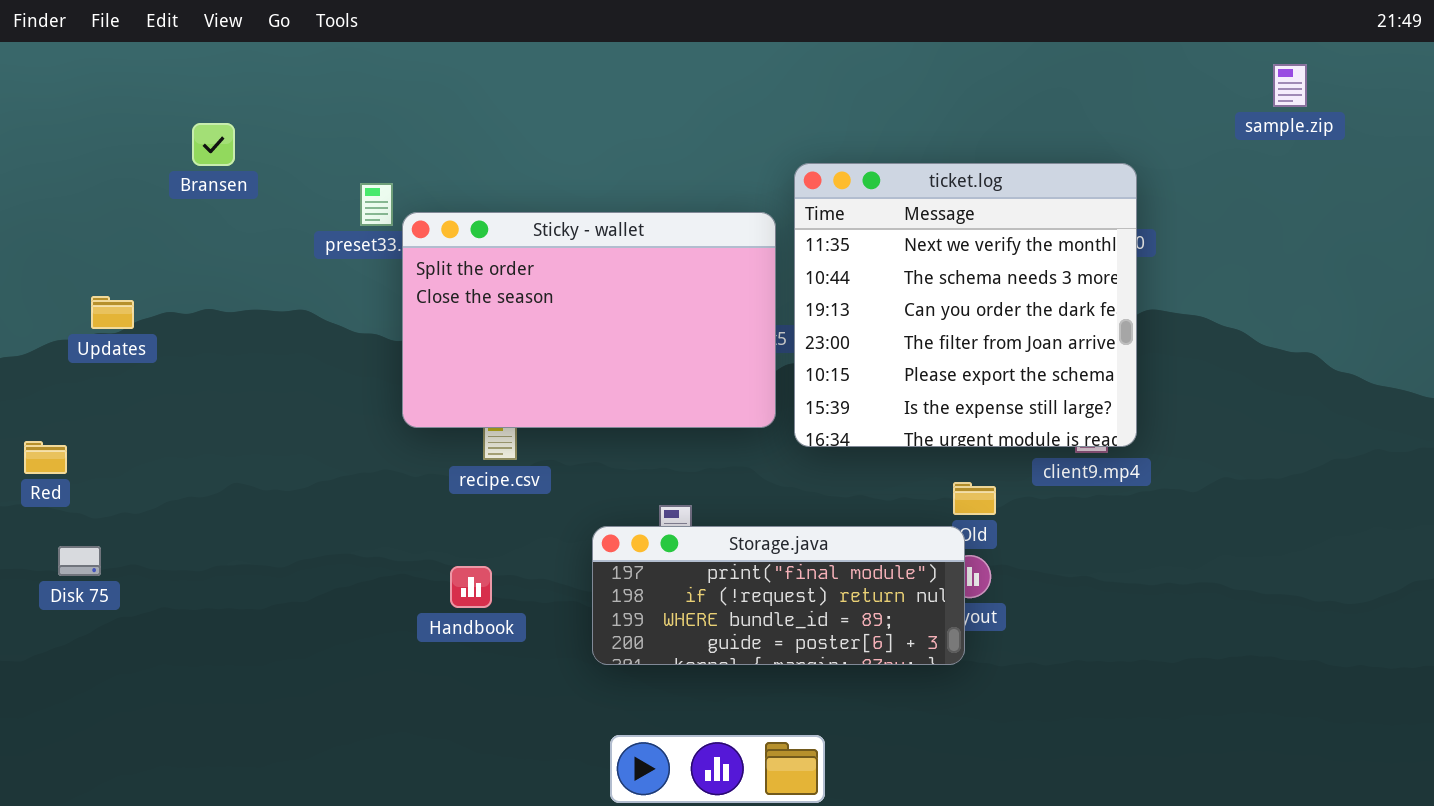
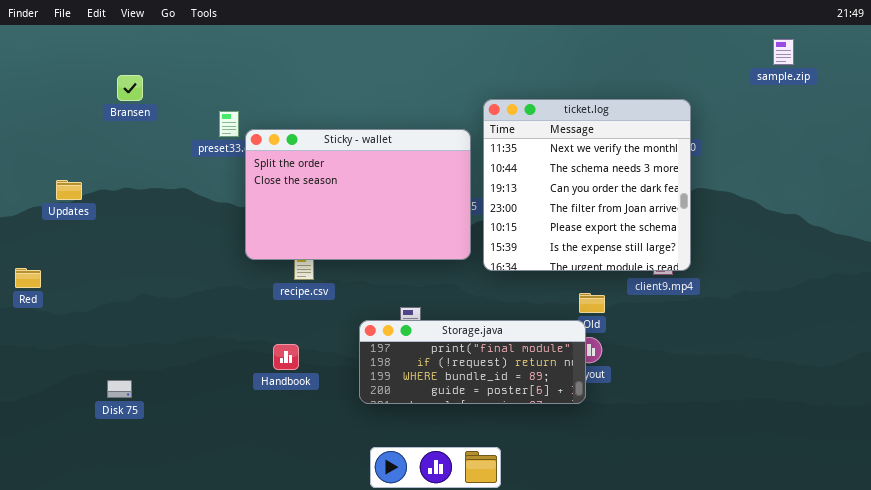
Disk 75: [58,546,101,576] -> [107,380,132,398], moved

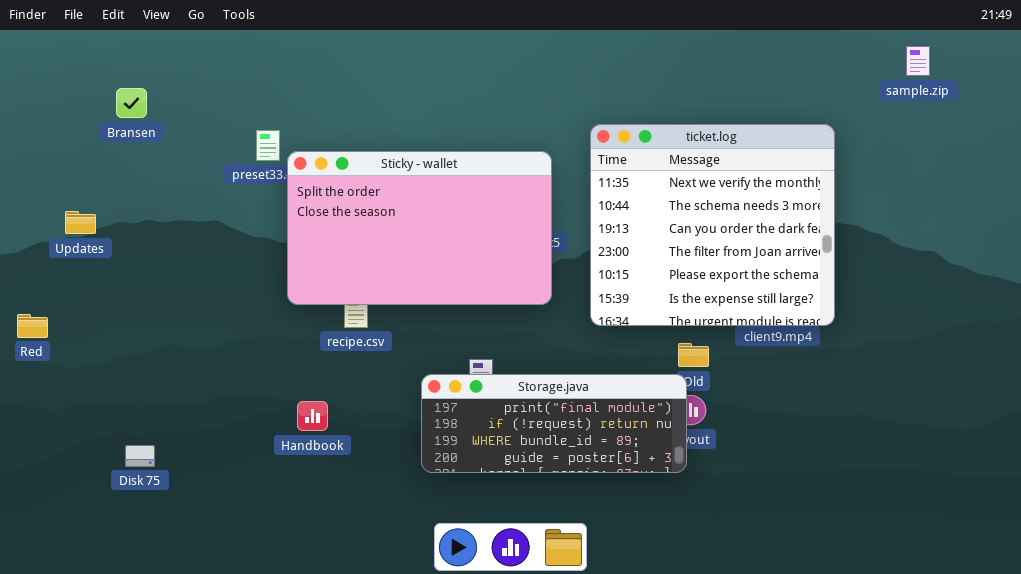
Bransen: [117,75,143,101] -> [116,88,147,118], moved
ticket.log: [483,99,691,271] -> [590,124,835,326], moved
Handbook: [273,344,299,370] -> [297,401,328,431], moved

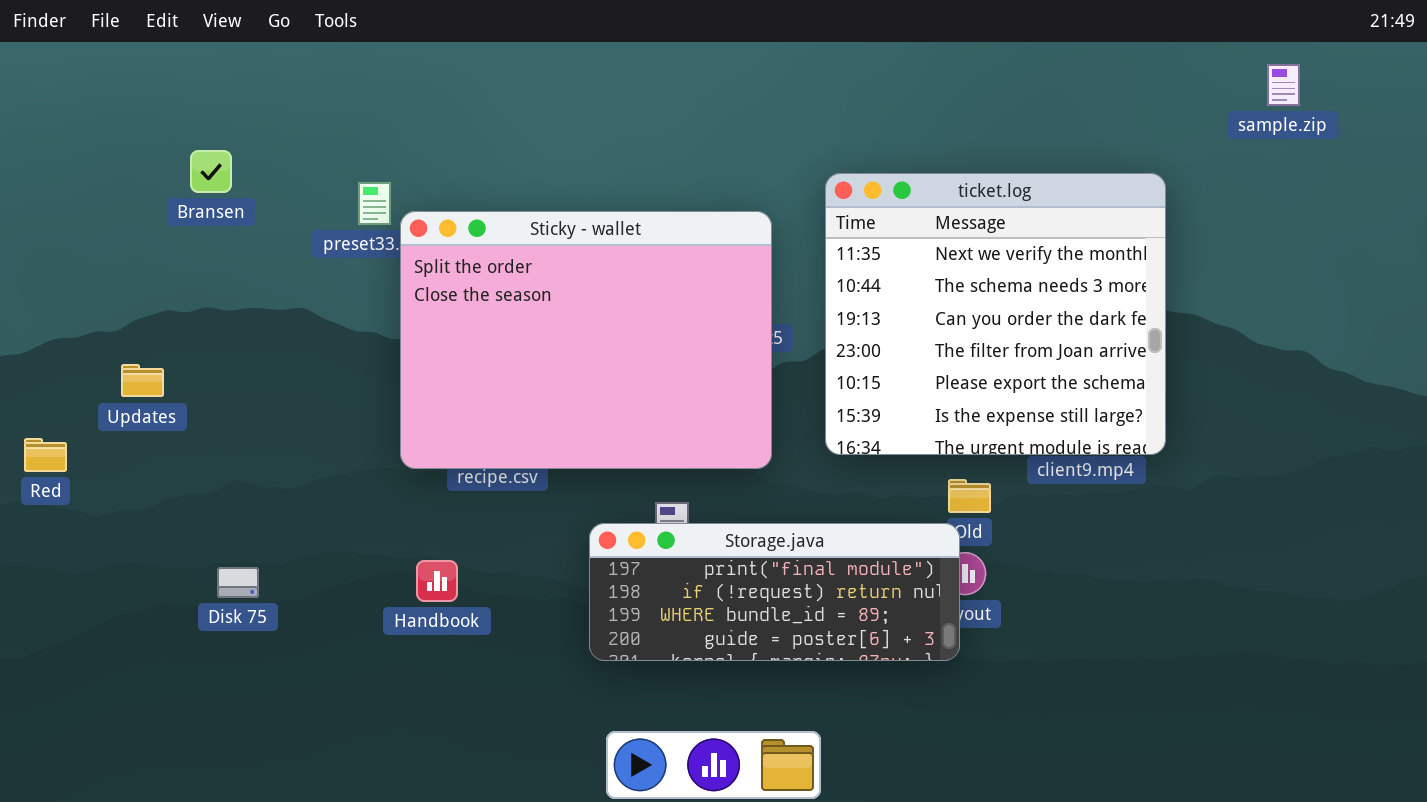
Bransen: [116,88,147,118] -> [190,150,232,193], moved
Sticky - wallet: [287,151,552,305] -> [400,211,772,469], resized
Updates: [65,211,96,234] -> [121,364,164,397], moved
Disk 75: [125,445,155,467] -> [217,567,259,598], moved

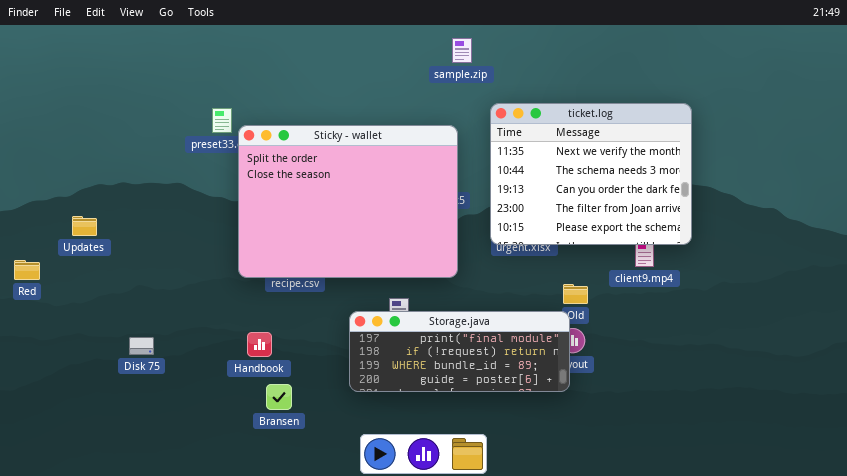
sample.zip: [1267,64,1300,106] -> [452,38,472,63], moved
Bransen: [190,150,232,193] -> [266,384,292,410], moved
ticket.log: [825,173,1166,455] -> [490,103,692,245], resized

